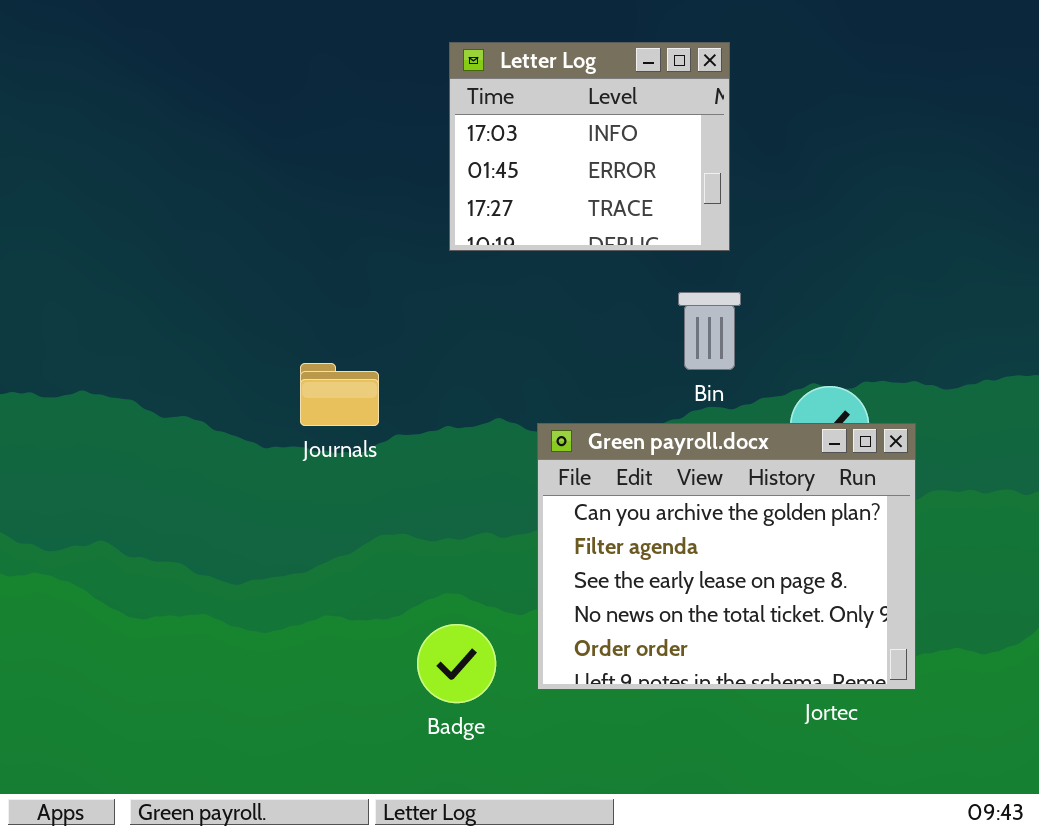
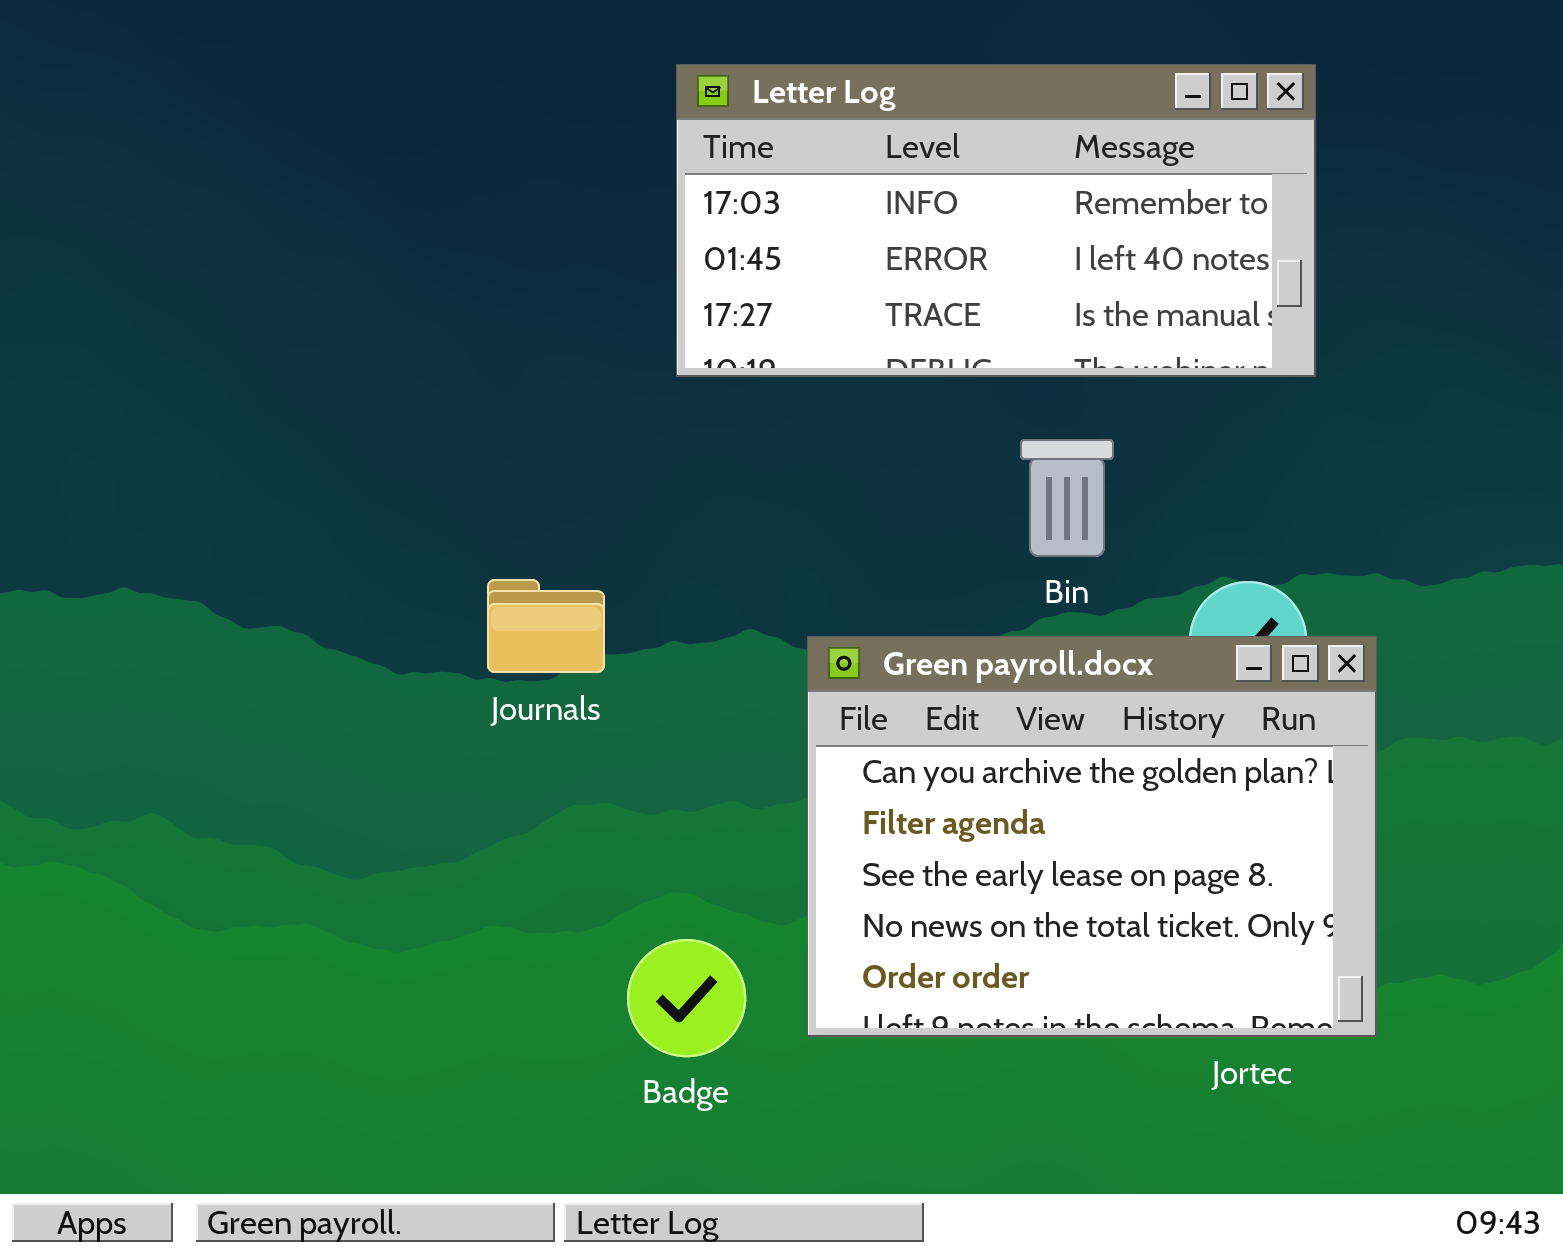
Letter Log: [449,42,730,251] -> [676,64,1316,377], resized
Journals: [300,363,379,426] -> [487,579,605,673], moved

